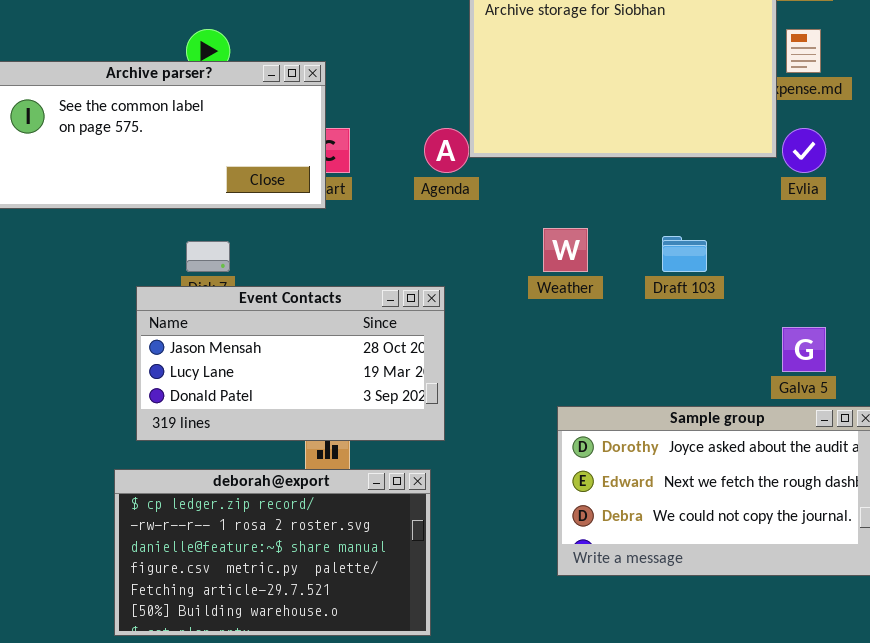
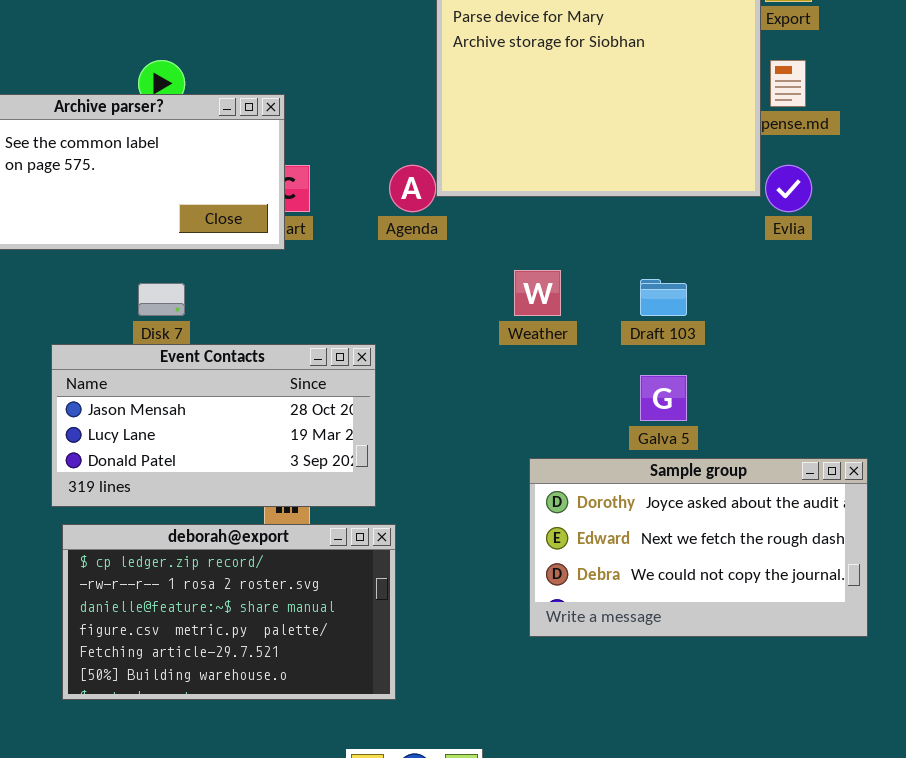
Event Contacts: [136,286,445,441] -> [51,344,376,507], moved
Galva 5: [782,327,826,372] -> [640,375,687,421], moved

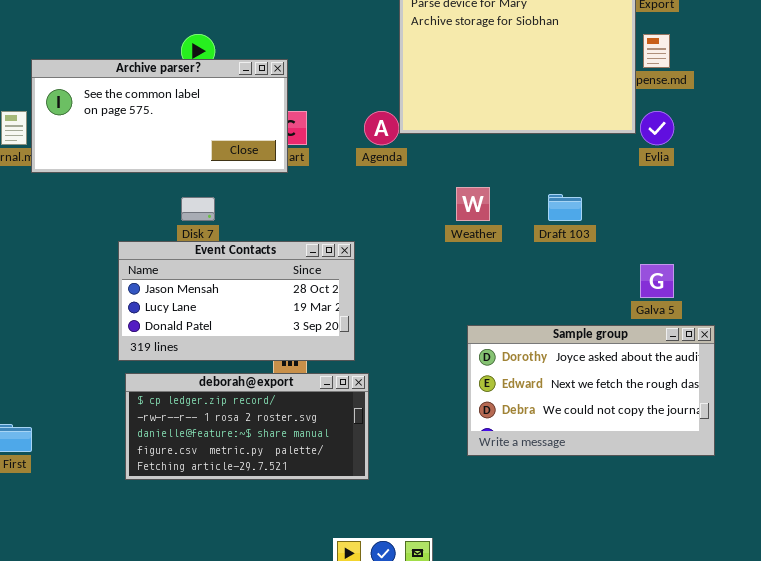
Galva 5: [640,375,687,421] -> [640,264,674,298], moved
deborah@export: [62,524,396,700] -> [125,373,369,480], resized

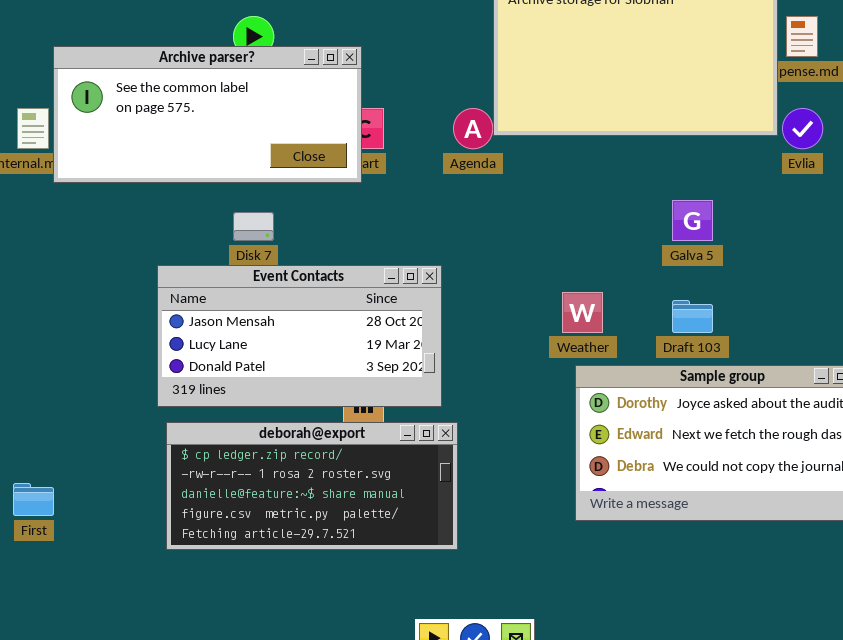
Weather: [456,187,490,221] -> [562,292,603,333], moved
Draft 103: [548,194,582,221] -> [672,300,713,333], moved
Galva 5: [640,264,674,298] -> [672,200,713,241], moved

